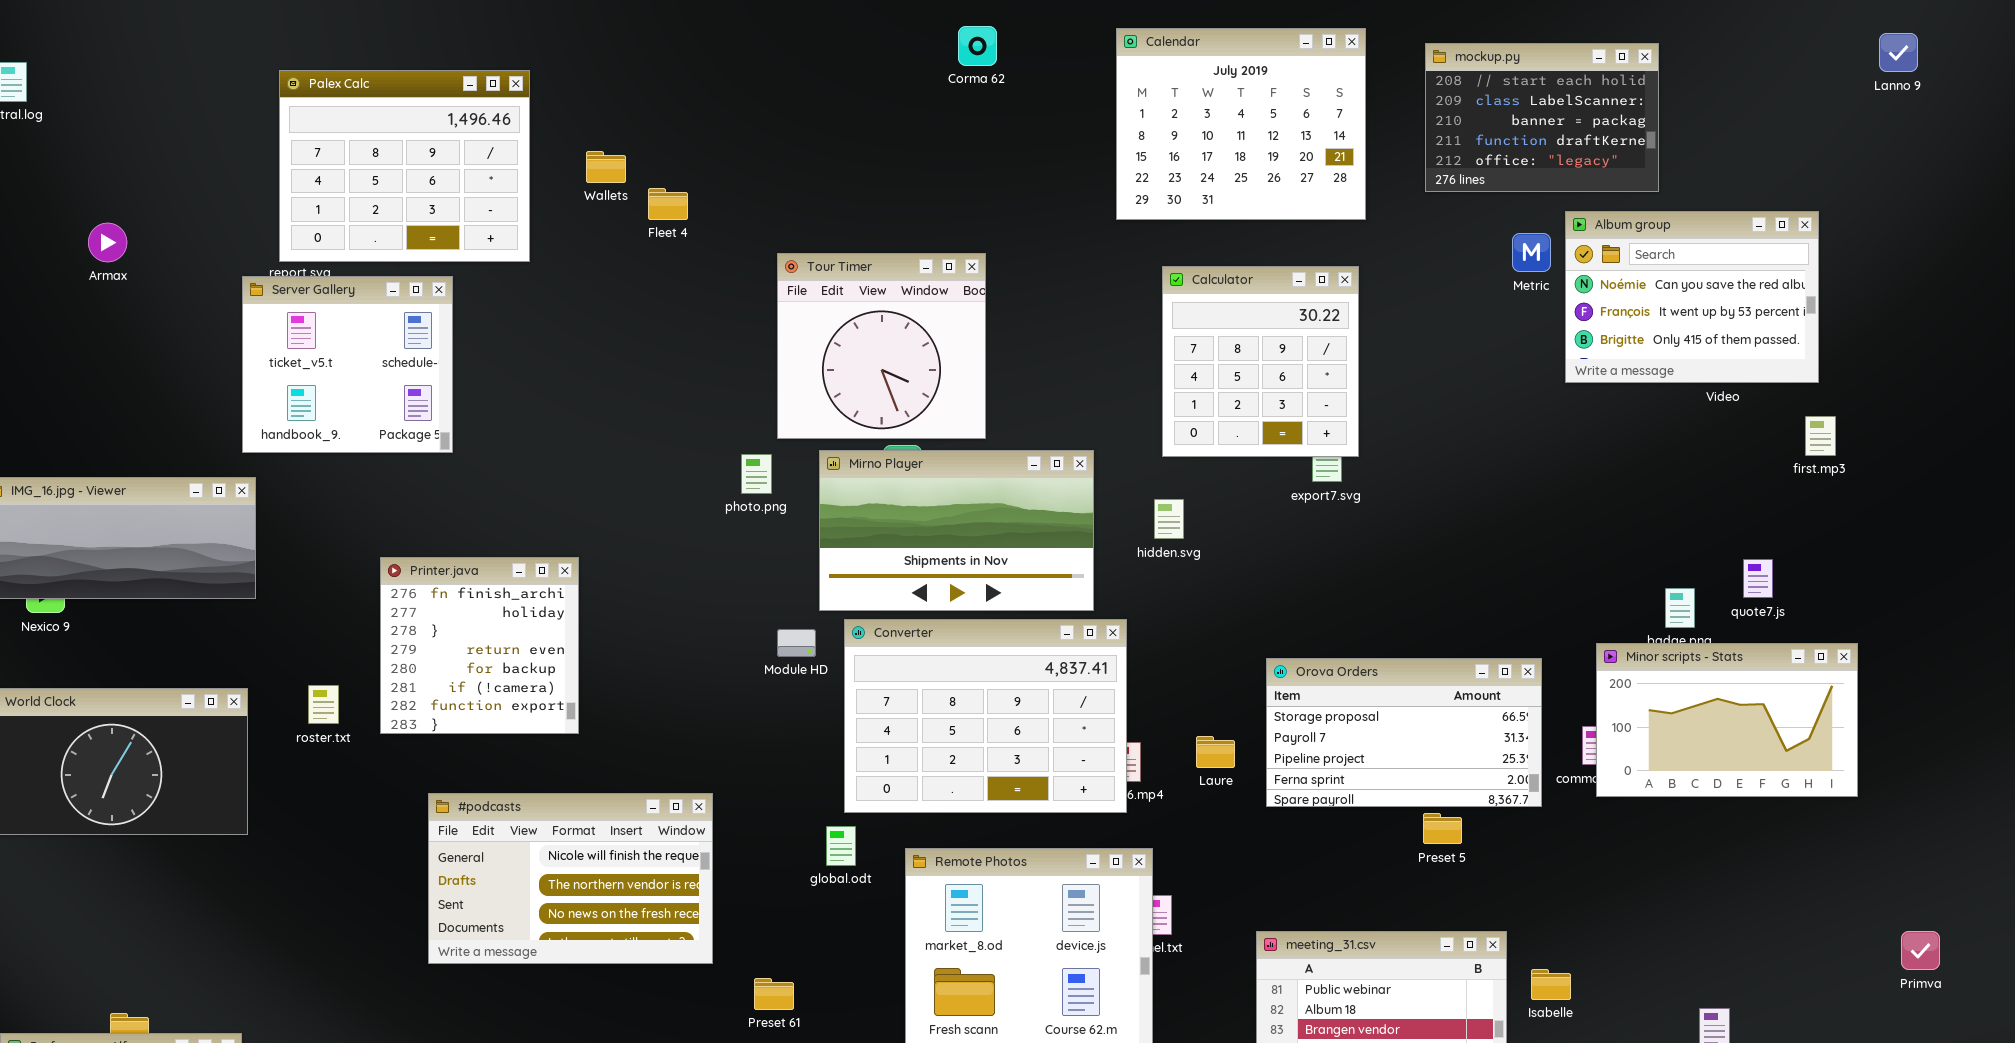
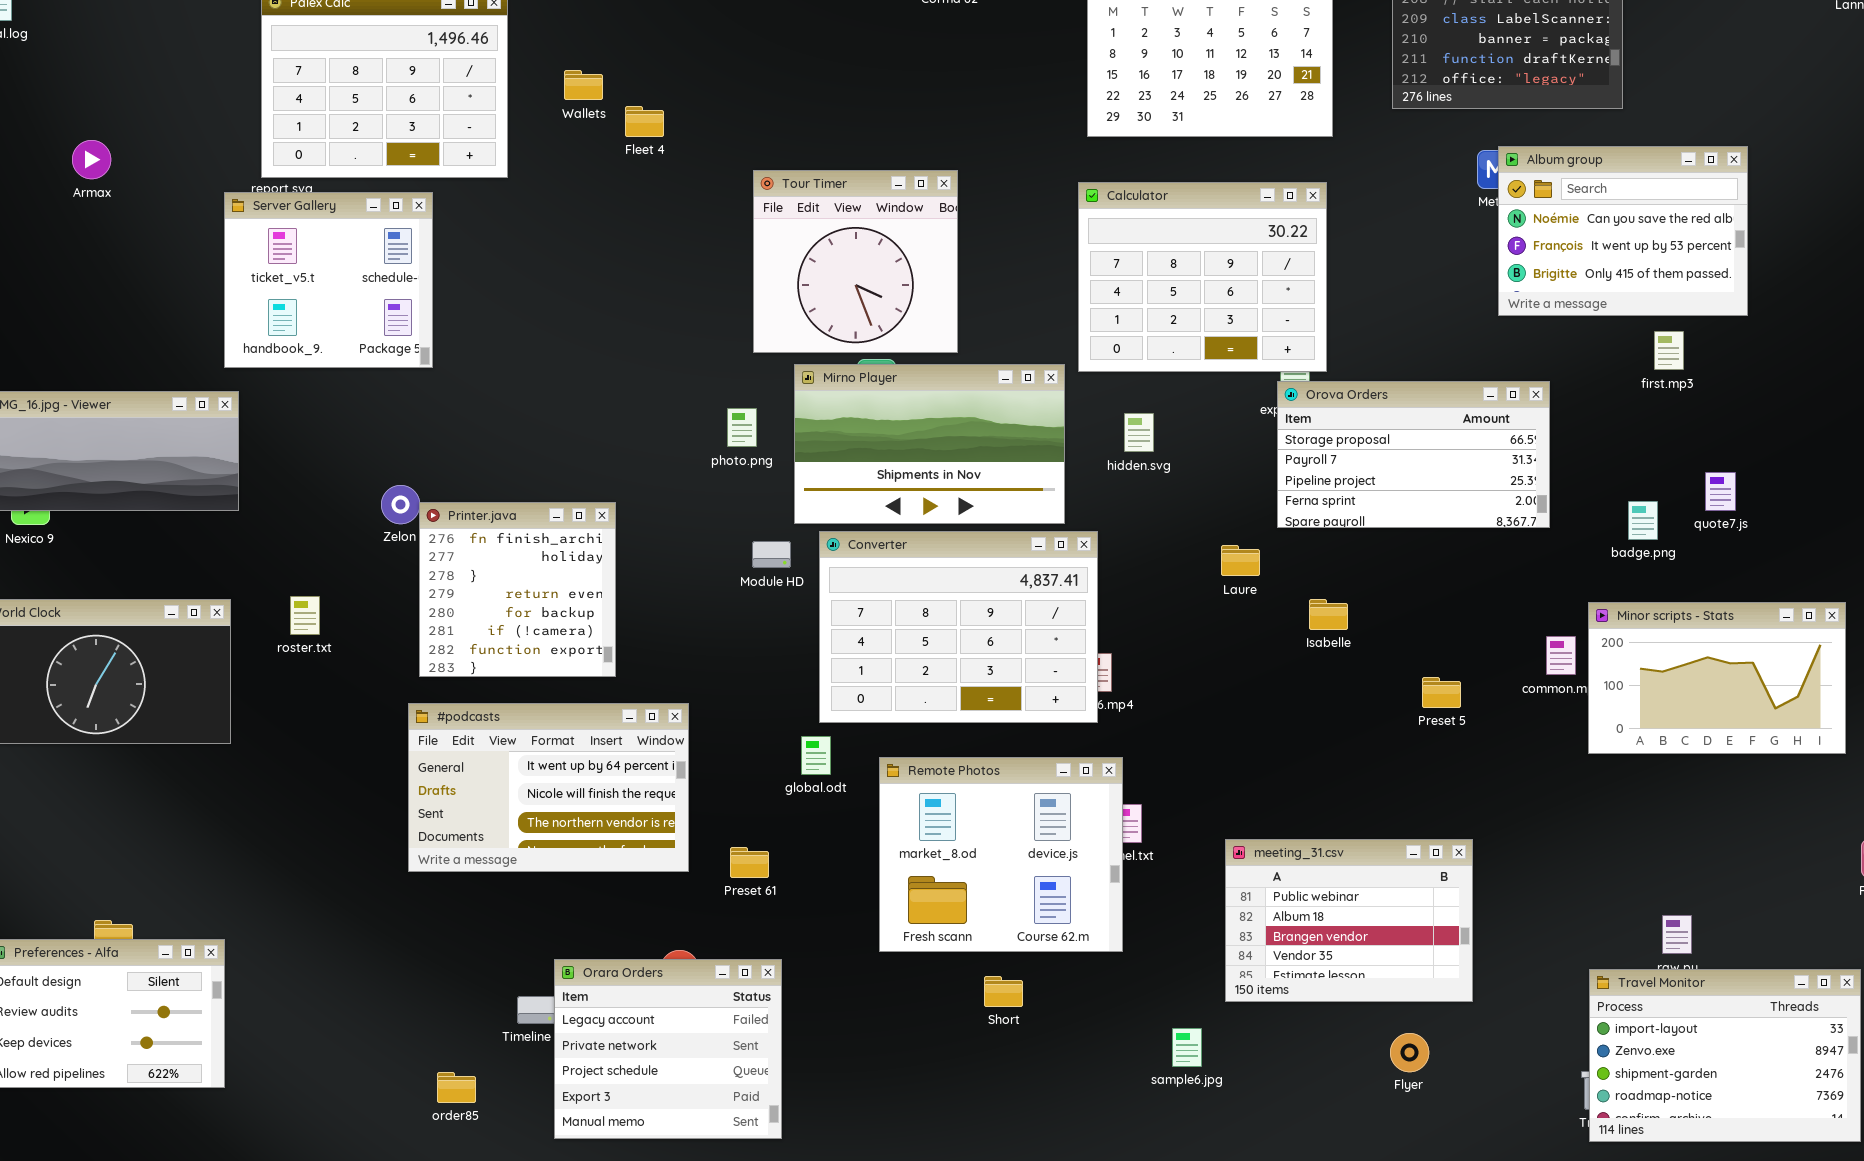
Album group: [1565,211,1819,383] -> [1498,146,1748,316], moved
Calculator: [1162,266,1359,457] -> [1078,182,1327,372], resized
first.mp3: [1805,416,1836,456] -> [1654,331,1684,370], moved
photo.png: [741,454,772,494] -> [727,408,757,447], moved
Printer.java: [380,557,579,734] -> [419,502,616,677], moved
Minor scripts - Stats: [1596,643,1858,797] -> [1588,602,1846,754], moved
Orova Orders: [1266,658,1542,807] -> [1277,381,1550,528], moved
Laure: [1196,736,1235,768] -> [1221,545,1260,576], moved
#podcasts: [428,793,713,964] -> [408,703,689,872], scrolled up 1 row
Preset 5: [1423,813,1462,844] -> [1422,677,1461,708], moved
Isabelle: [1531,969,1571,1000] -> [1309,599,1348,630], moved
Preset 61: [754,978,794,1010] -> [730,847,769,878], moved

